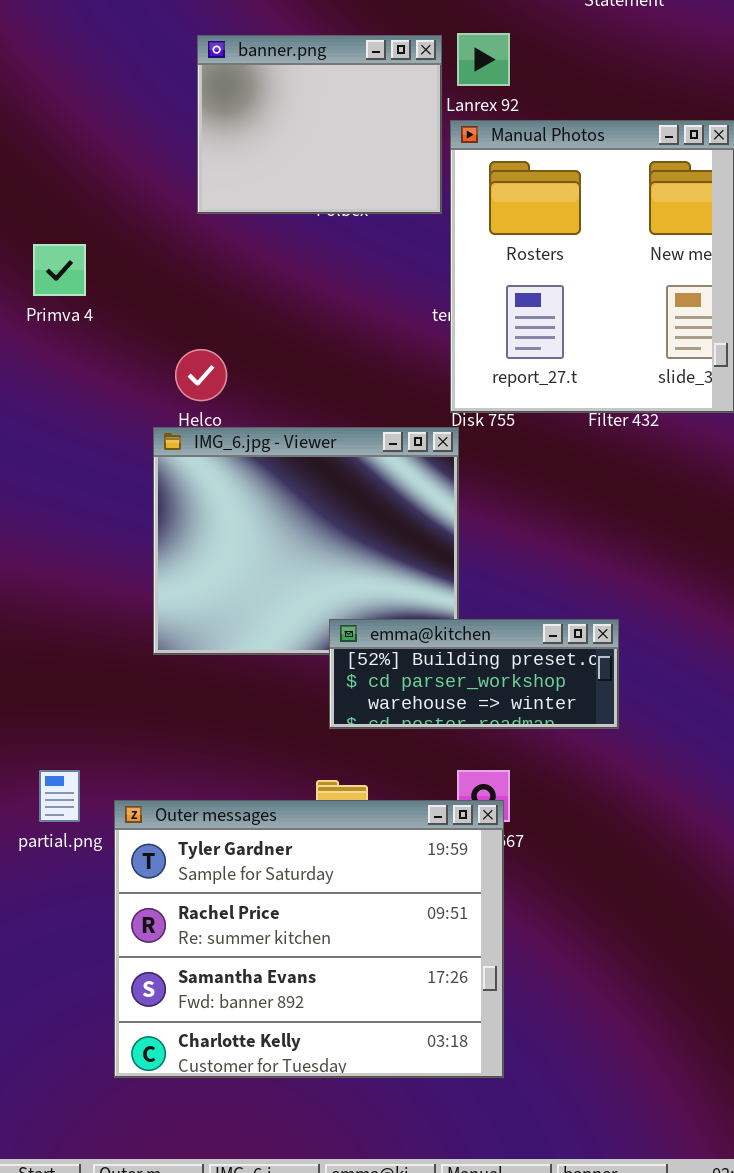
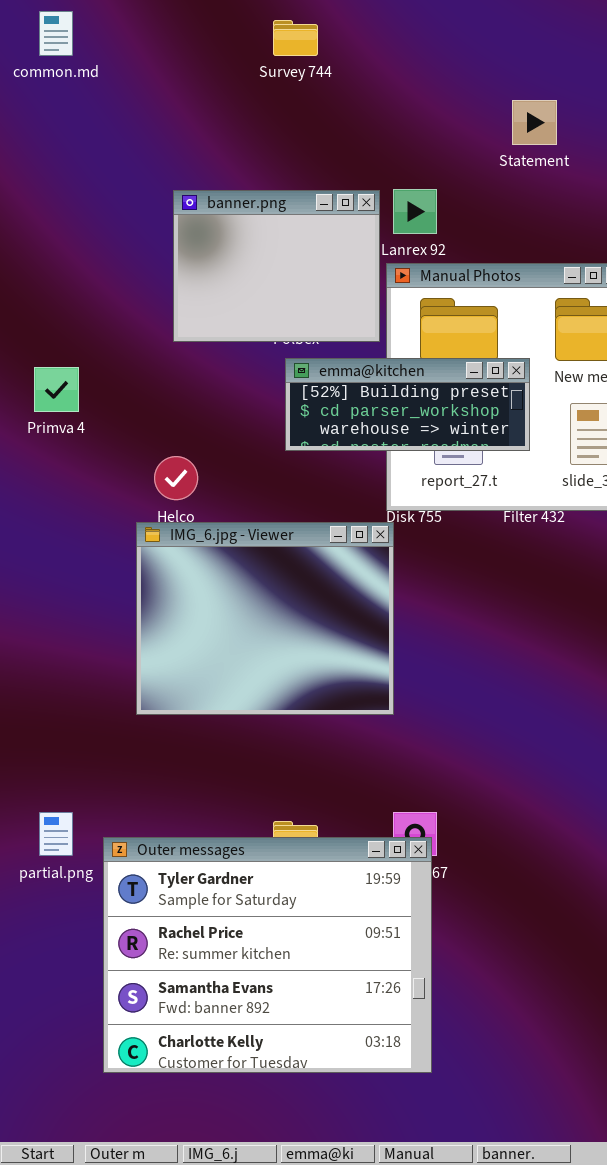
emma@kitchen: [329,619,619,729] -> [285,358,530,451], moved

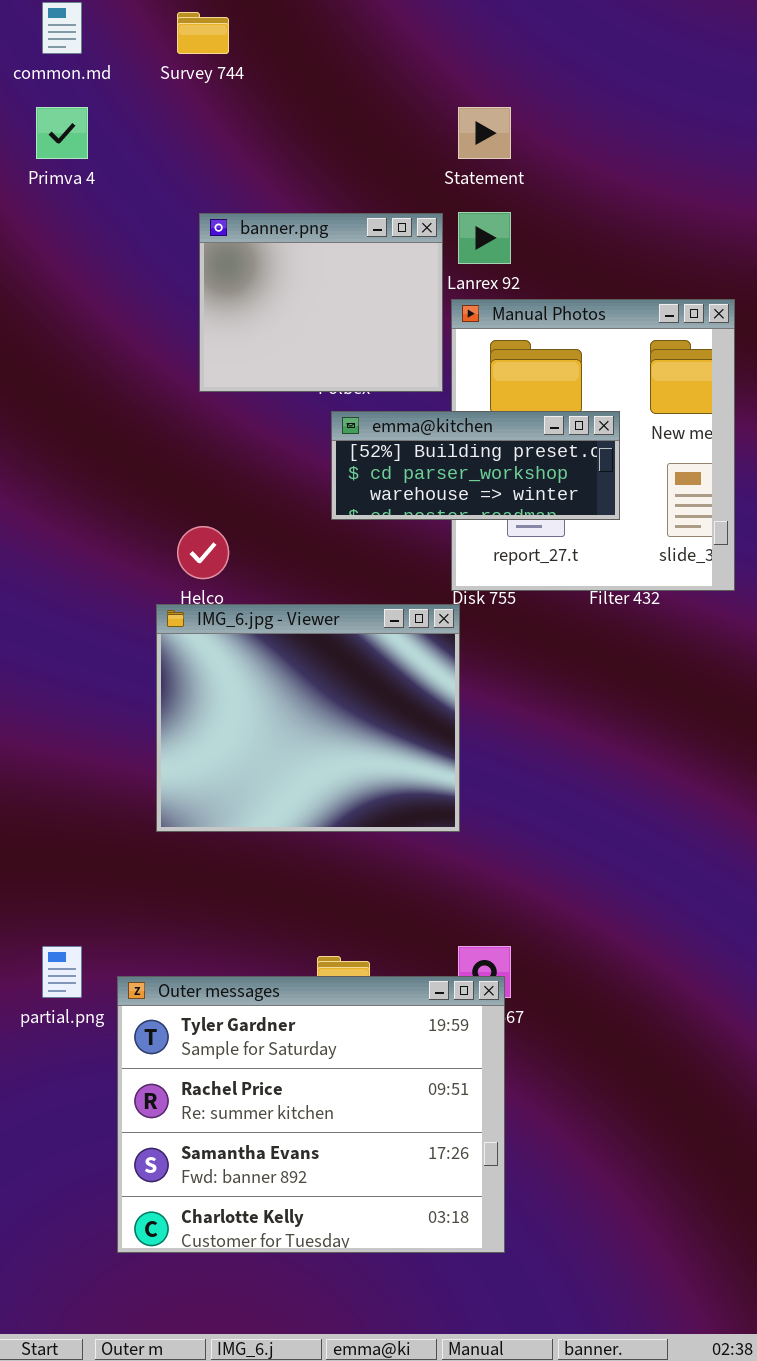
Survey 744: [273,20,318,56] -> [177,12,229,54], moved
Statement: [512,100,557,145] -> [458,107,511,159], moved
Primva 4: [34,367,79,412] -> [36,107,88,159], moved

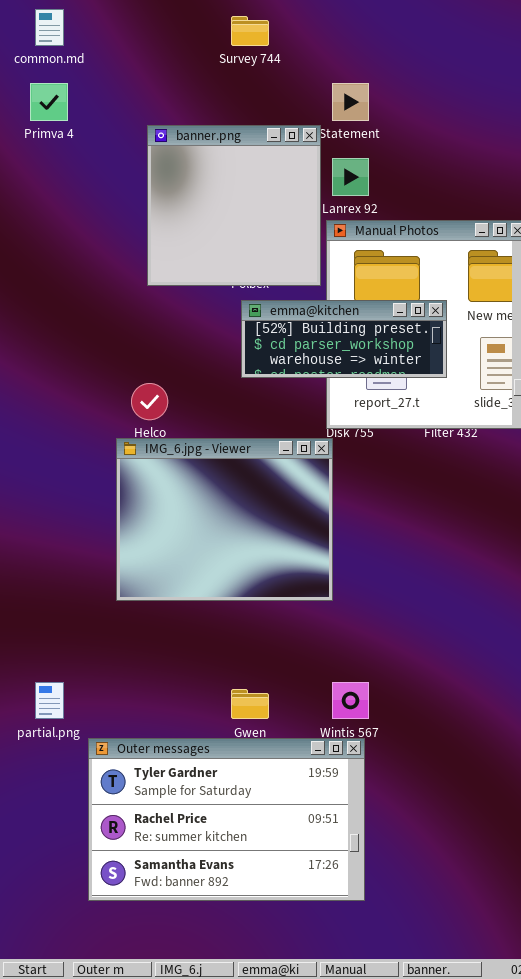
Survey 744: [177,12,229,54] -> [231,16,269,46], moved
banner.png: [199,213,443,392] -> [147,125,321,286], resized
Outer messages: [117,976,505,1253] -> [88,738,365,901], resized

